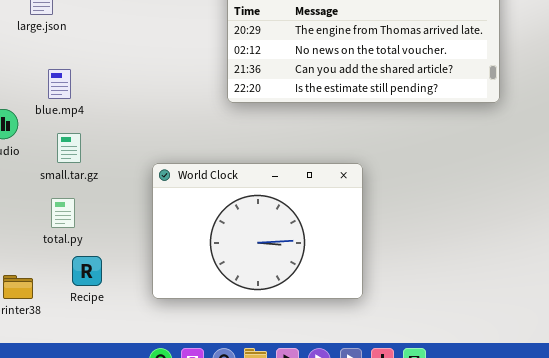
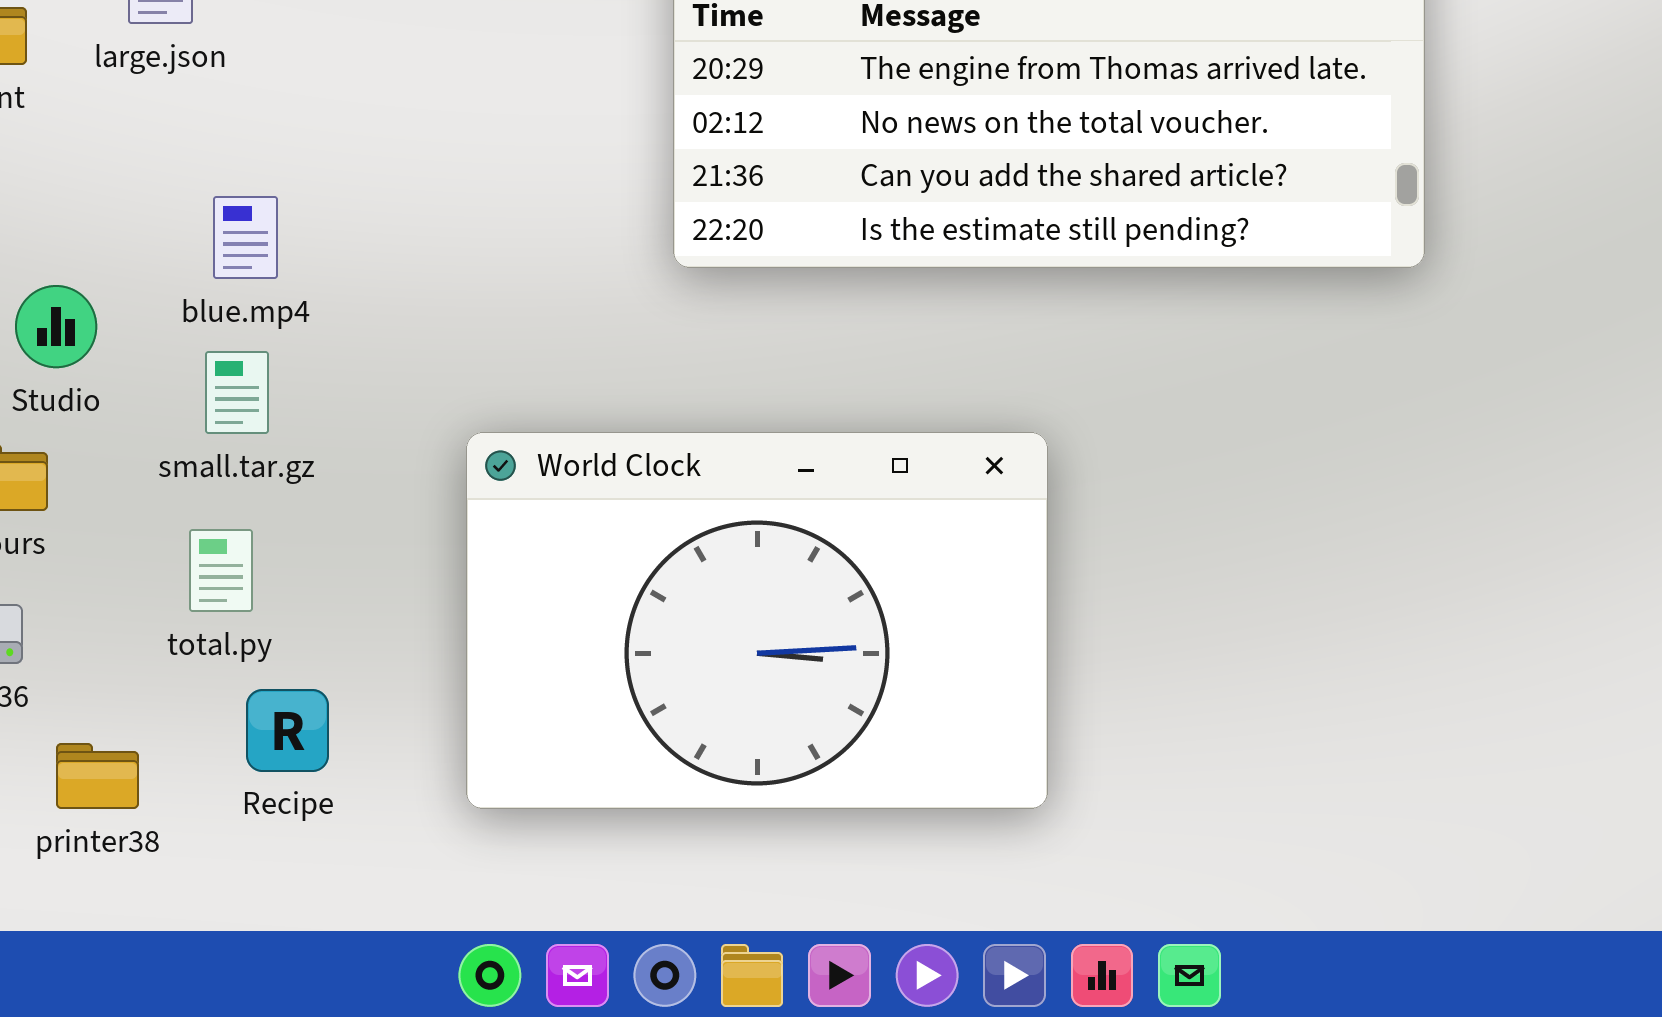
blue.mp4: [48,69,71,99] -> [213,196,278,279], moved

